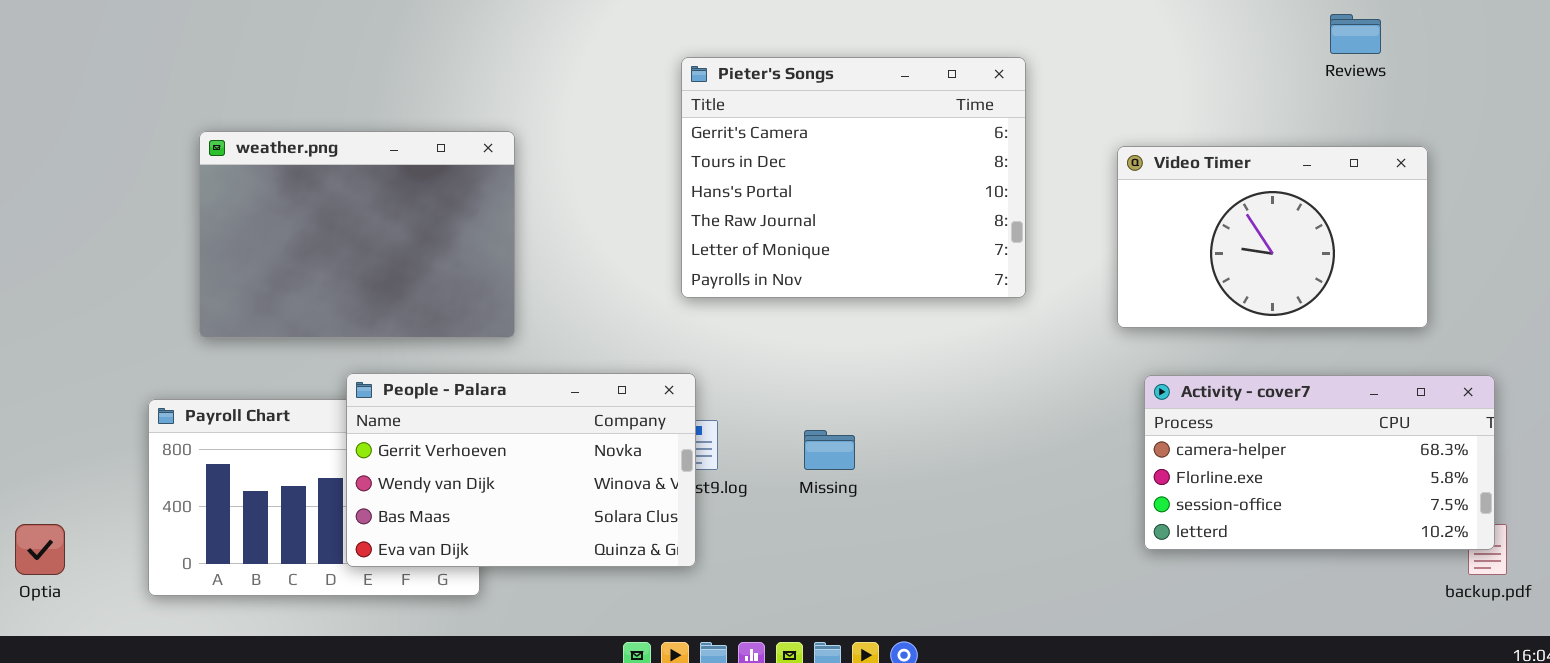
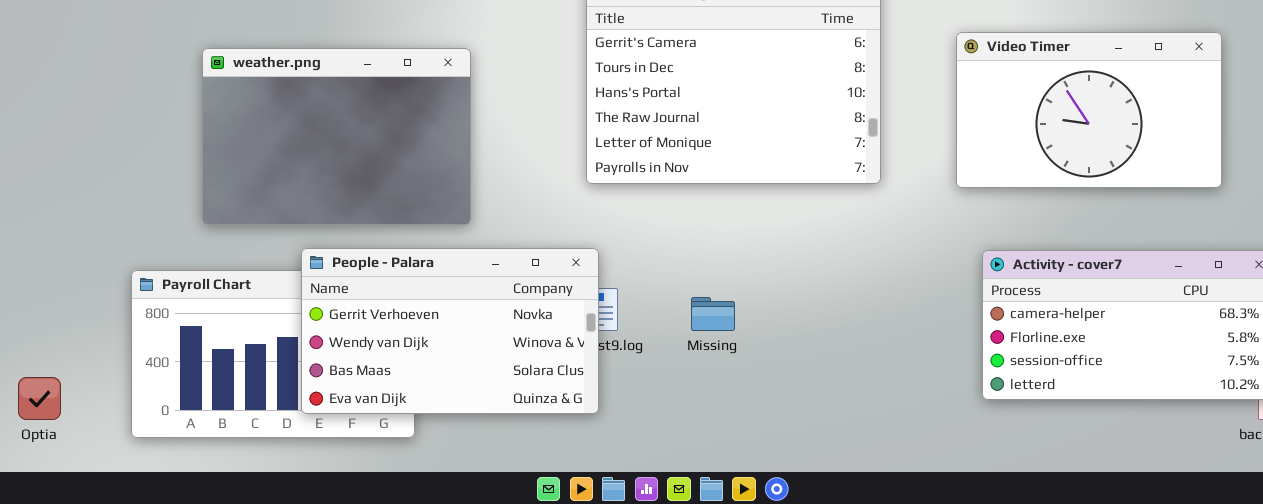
weather.png: [199,131,515,338] -> [202,48,471,225], moved
Video Timer: [1117,146,1428,328] -> [956,32,1222,188], moved

